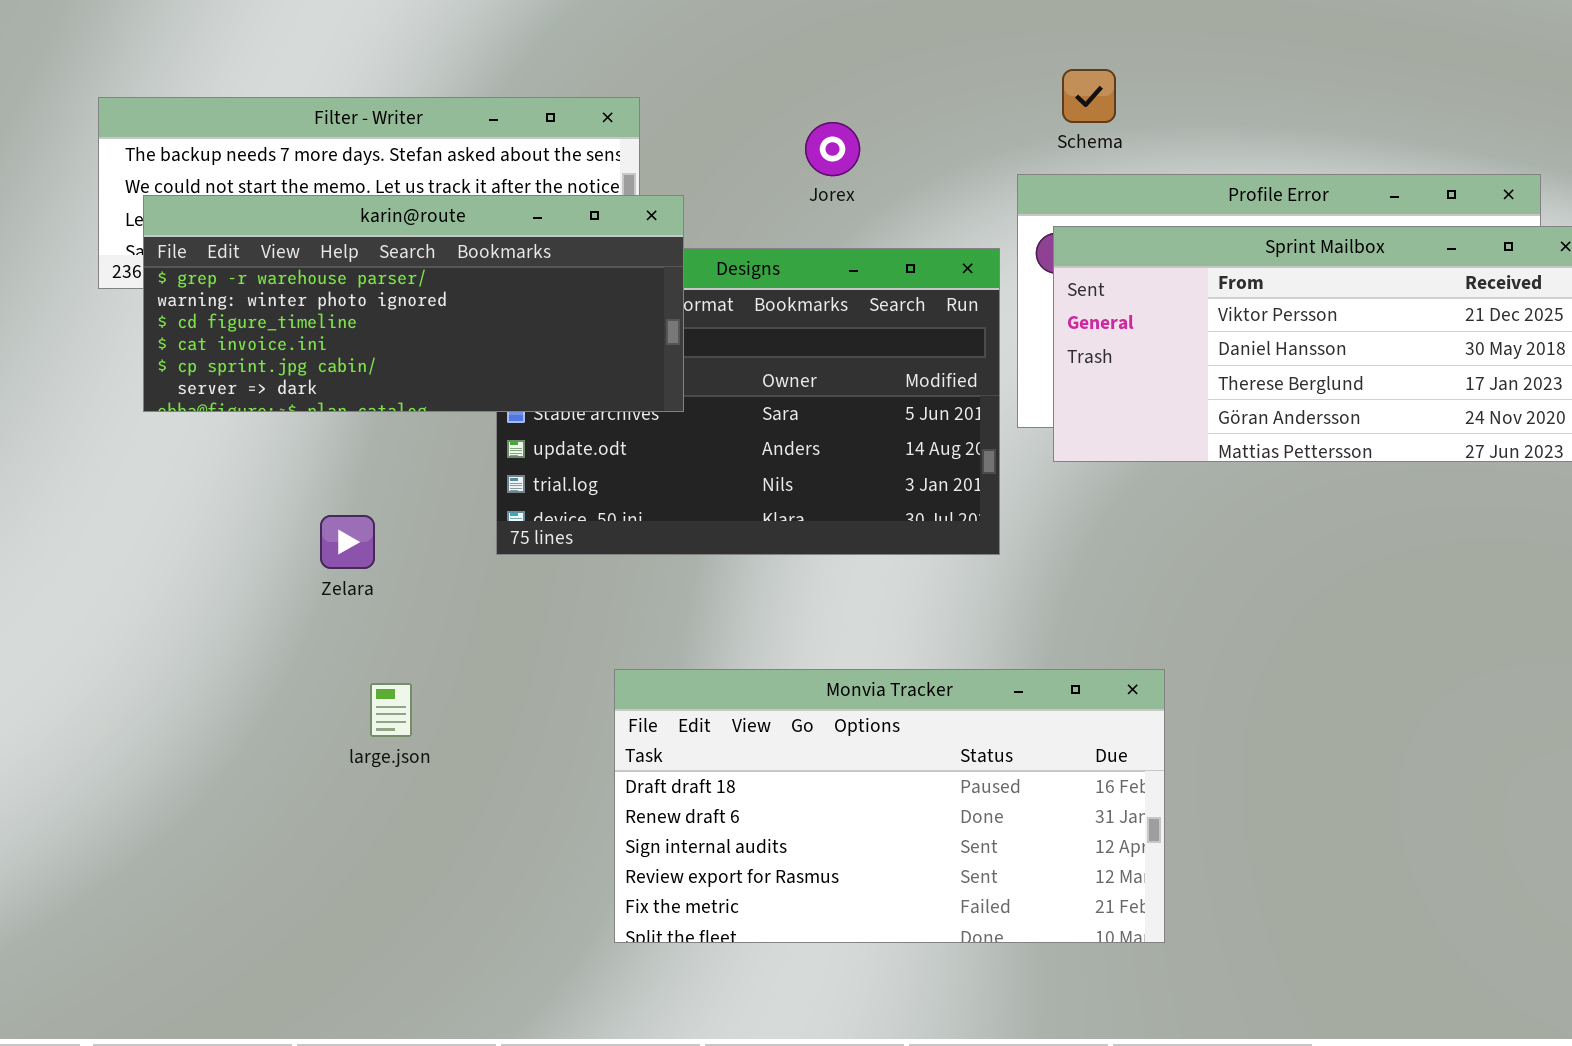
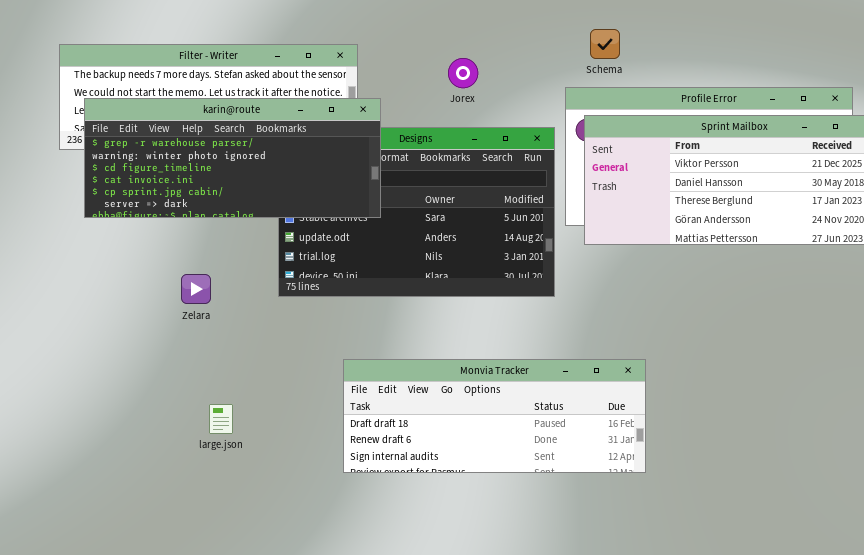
Monvia Tracker: [614,669,1165,943] -> [343,359,646,473], resized
large.json: [370,683,412,737] -> [209,404,233,434], moved

